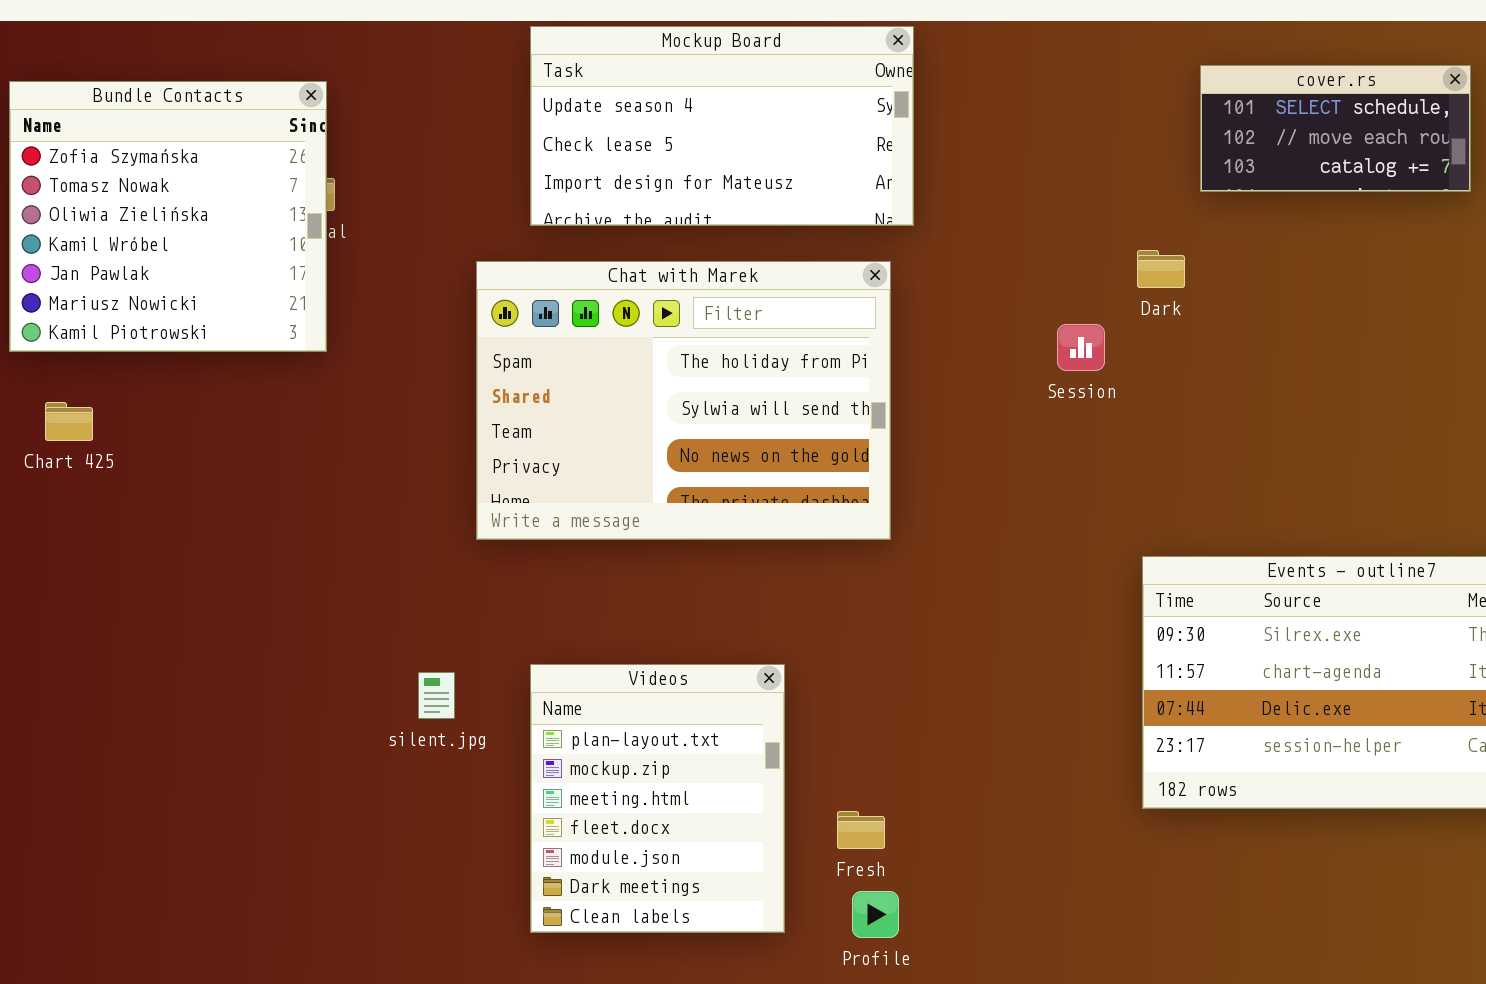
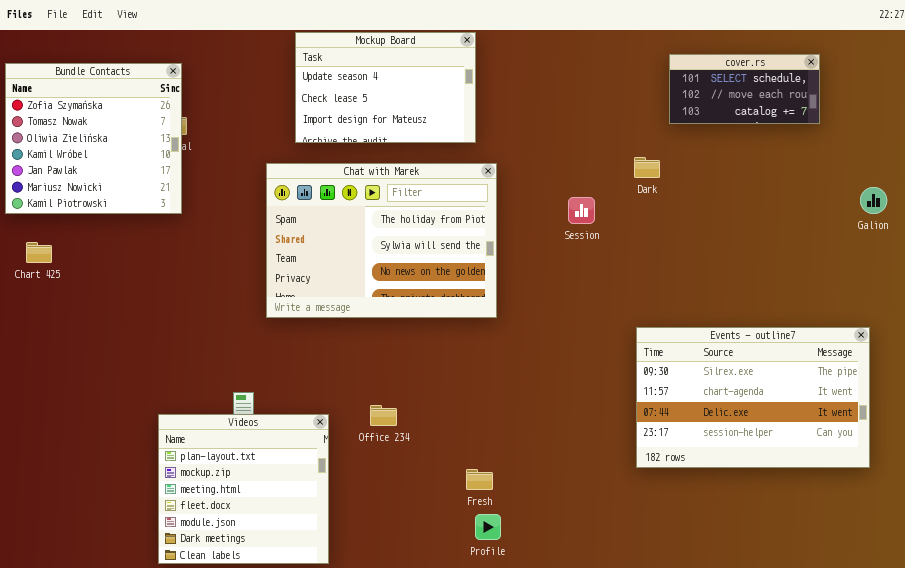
Mockup Board: [530,26,914,226] -> [295,32,476,143], resized
Session: [1057,324,1105,371] -> [568,197,595,224], moved
Videos: [530,664,785,933] -> [158,414,329,564], moved, resized

